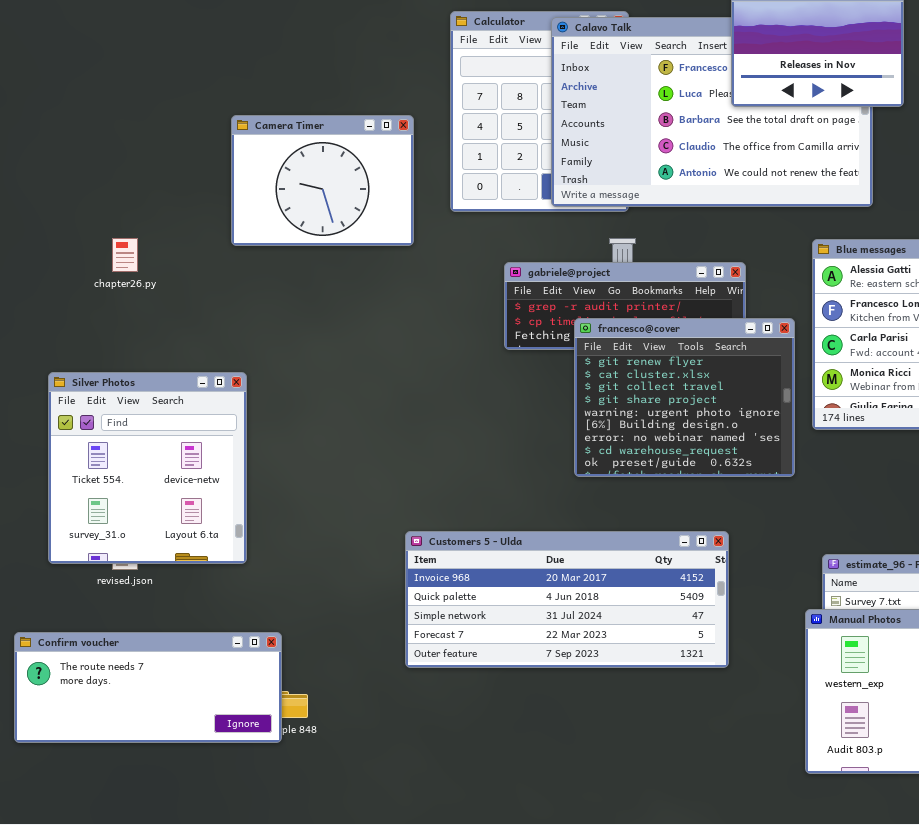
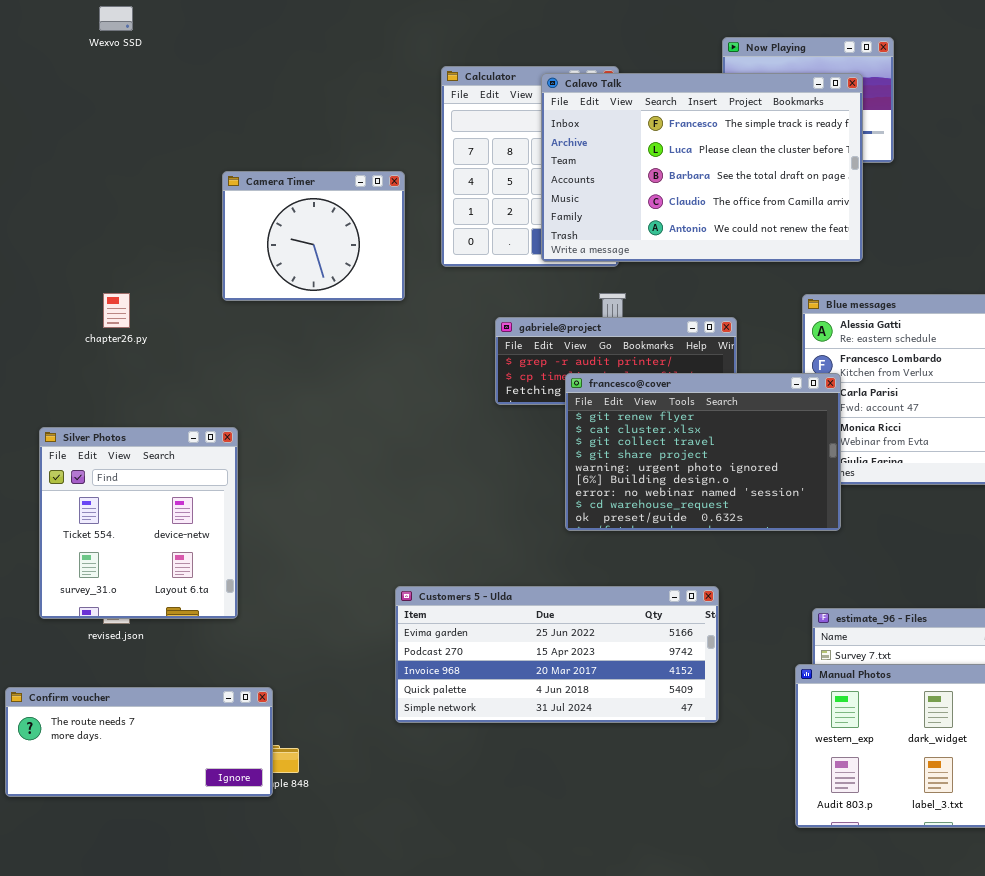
Calavo Talk: [551,17,873,207] -> [541,73,863,262], raised
francesco@cover: [574,318,795,477] -> [565,373,841,531], resized
Customers 5 - Ulda: [405,531,729,668] -> [395,586,719,723], scrolled up 2 rows

